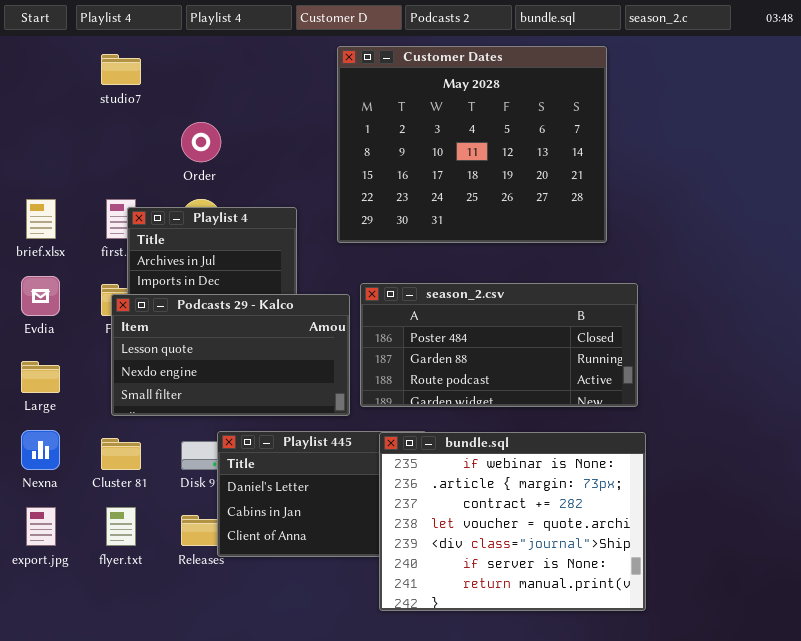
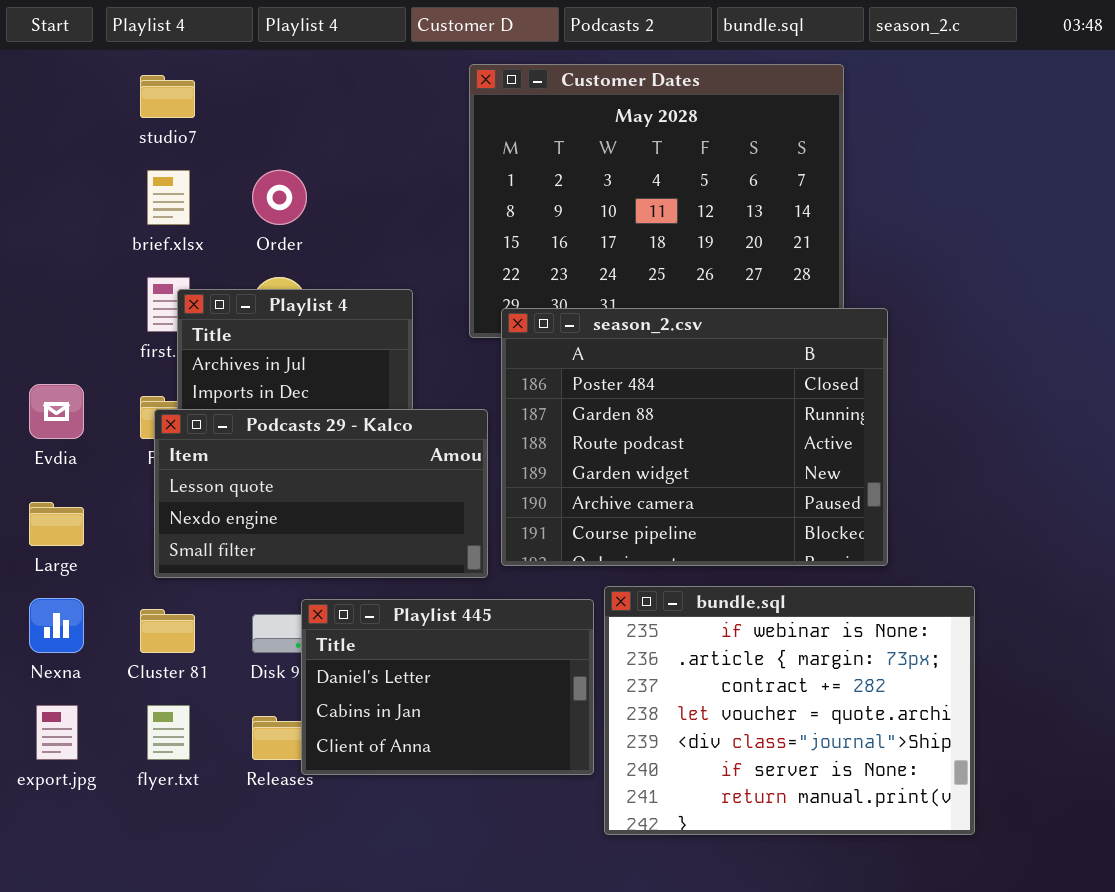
brief.xlsx: [26,199,56,239] -> [147,170,190,225], moved
season_2.csv: [360,283,638,407] -> [501,308,888,566], resized
bundle.sql: [379,432,646,611] -> [604,586,975,835], moved

